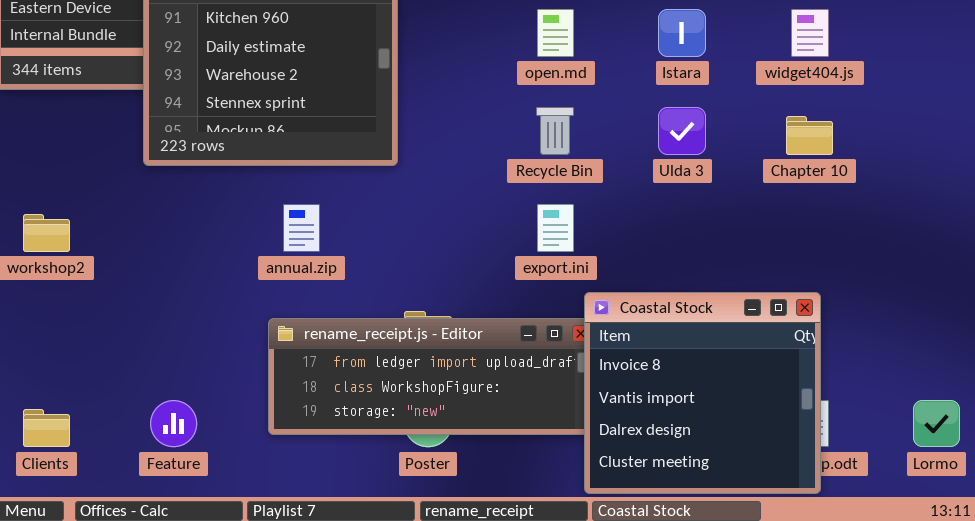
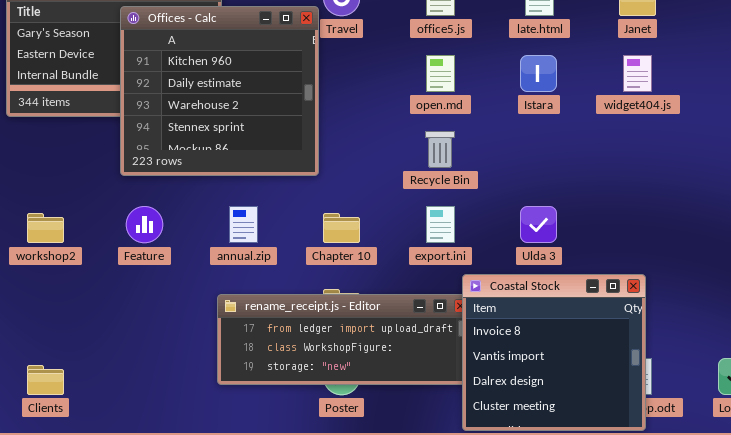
Ulda 3: [658,107,706,155] -> [520,206,557,243], moved
Chapter 10: [786,116,833,155] -> [323,213,360,243], moved
Feature: [150,400,197,447] -> [126,206,163,243], moved

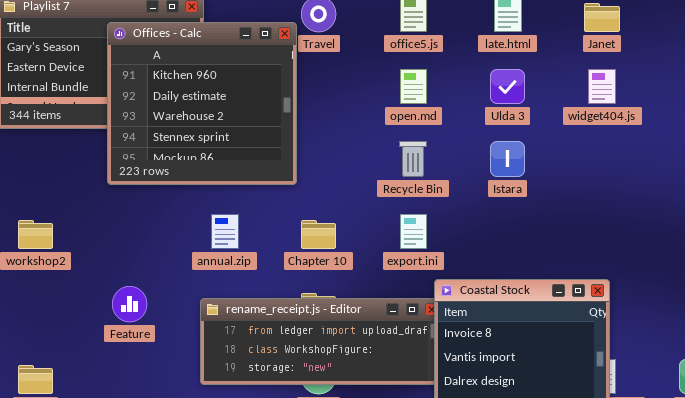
Istara: [520,55,557,92] -> [490,141,525,177], moved
Feature: [126,206,163,243] -> [112,286,147,322], moved
Ulda 3: [520,206,557,243] -> [490,69,525,104], moved

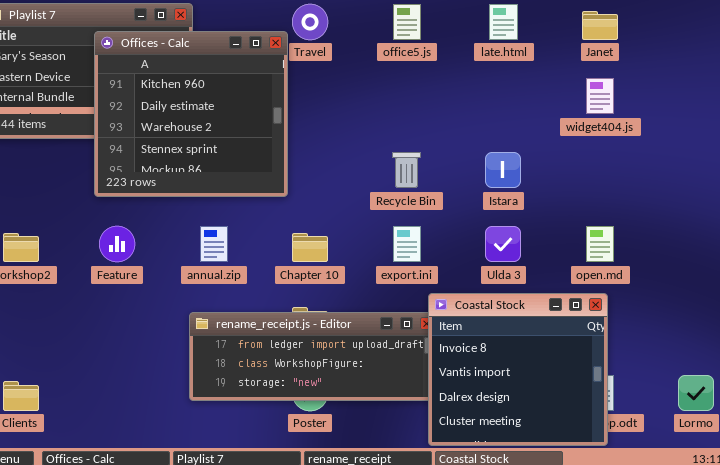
open.md: [400,69,427,104] -> [586,226,614,262], moved
Ulda 3: [490,69,525,104] -> [485,226,521,262], moved
Feature: [112,286,147,322] -> [99,226,135,262], moved

